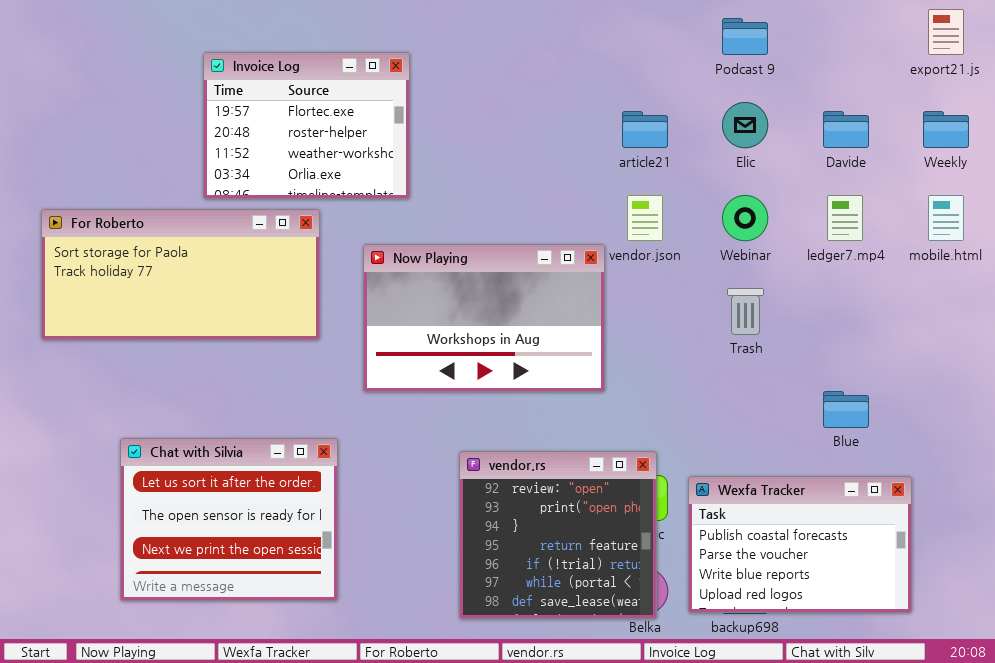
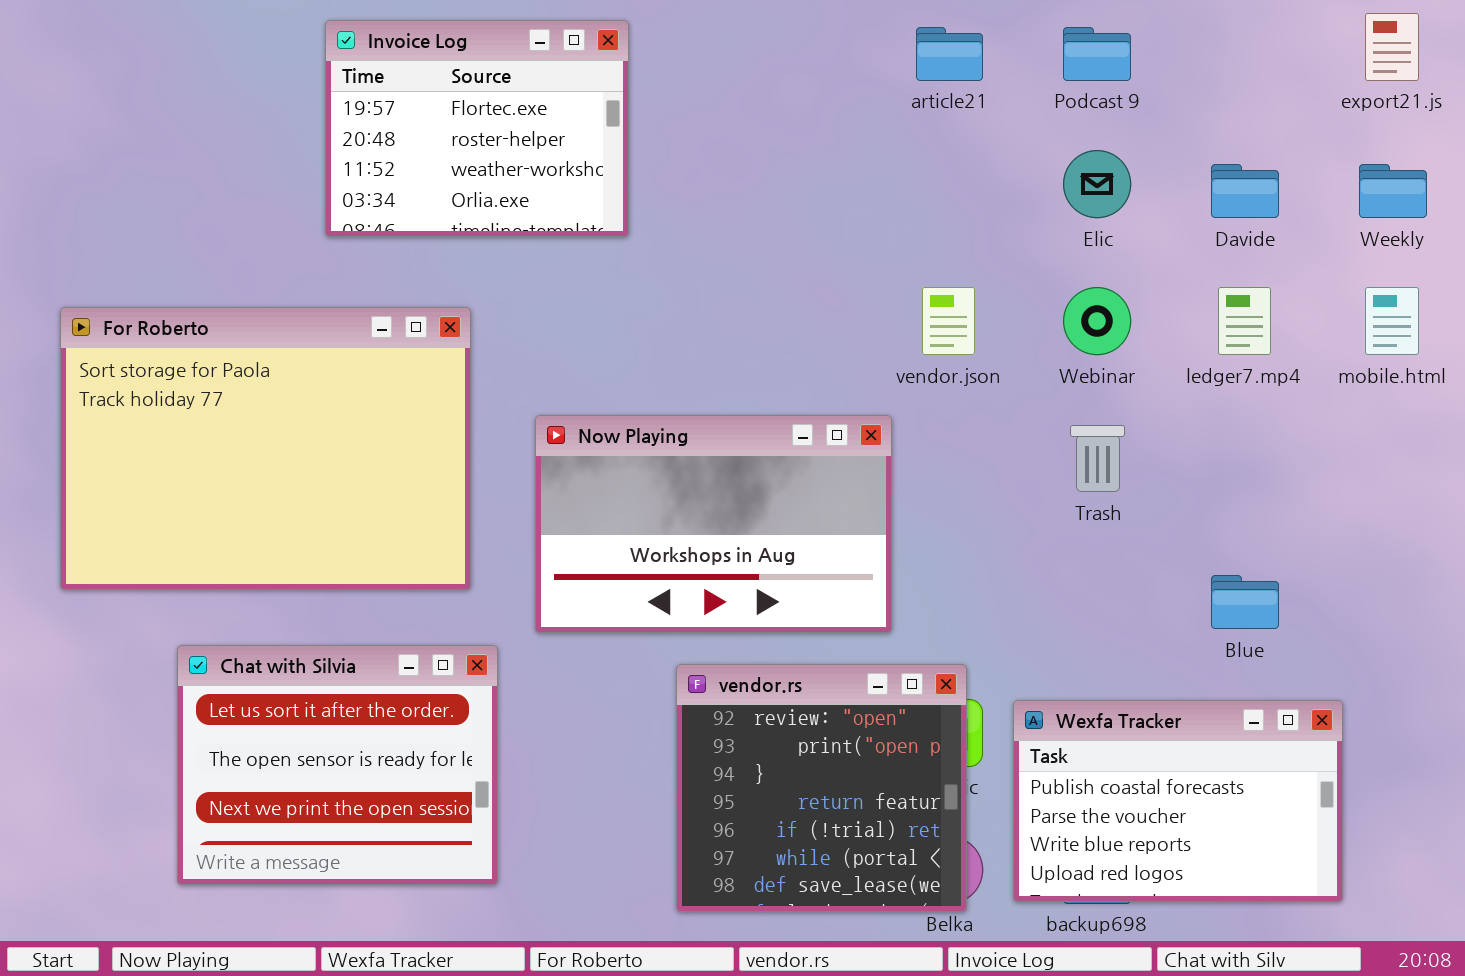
Invoice Log: [203,52,410,199] -> [325,20,629,237], moved
article21: [622,111,668,148] -> [916,27,983,81], moved
For Roberto: [41,209,320,340] -> [60,307,471,590], resized
Now Playing: [363,244,605,392] -> [535,415,892,633], moved

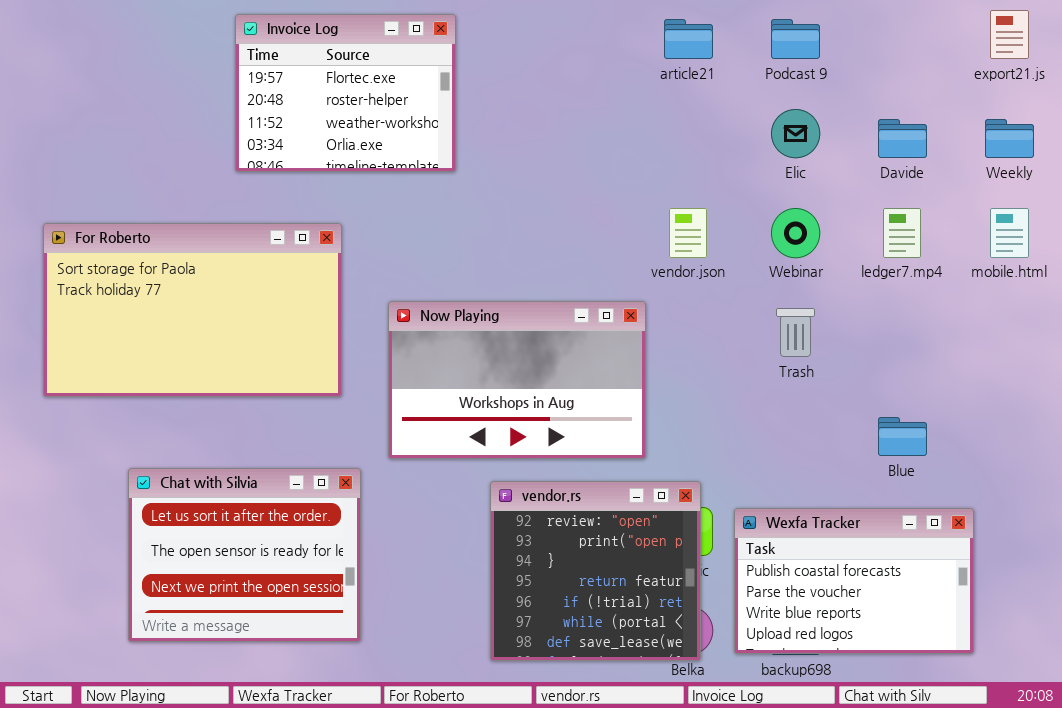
For Roberto: [60,307,471,590] -> [43,223,342,397], resized

